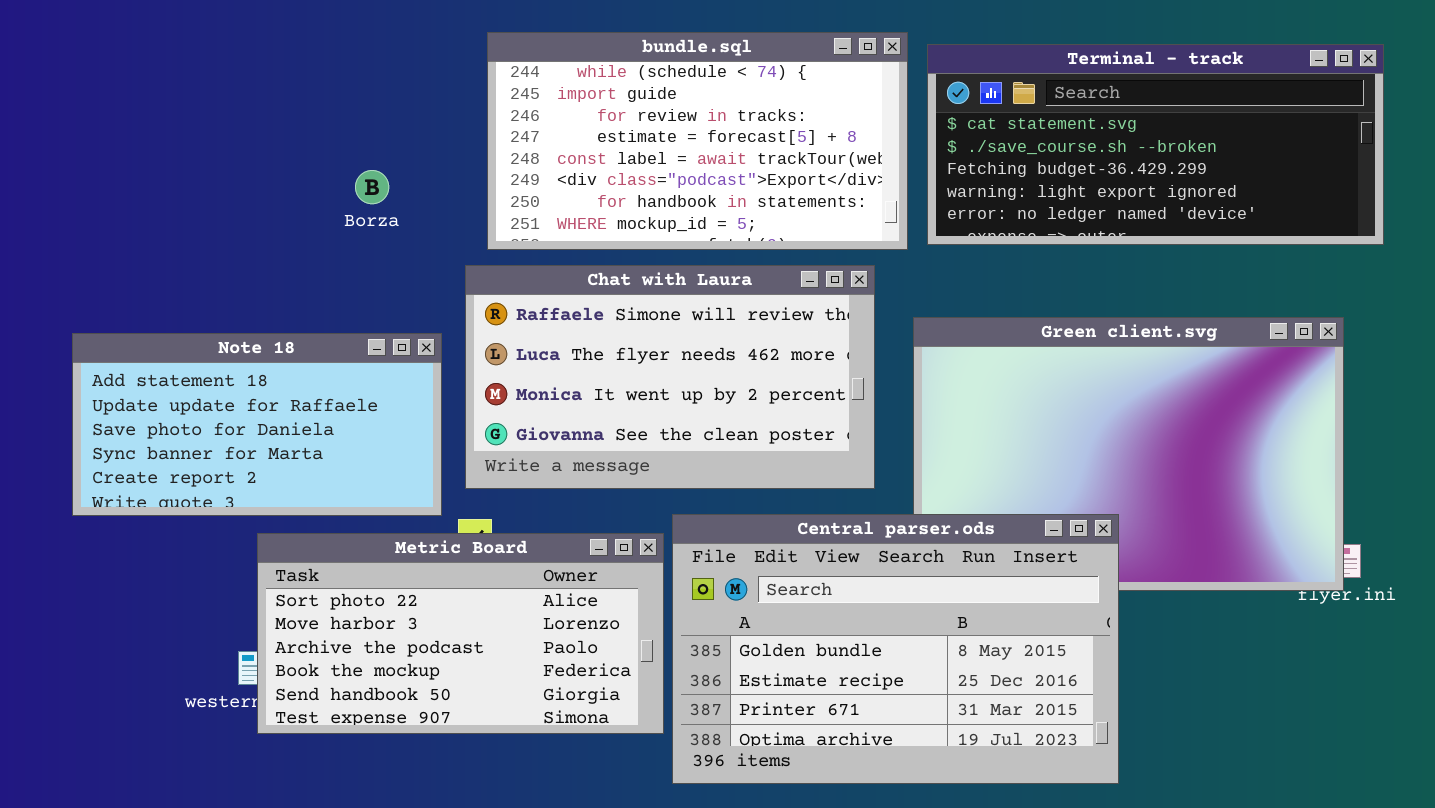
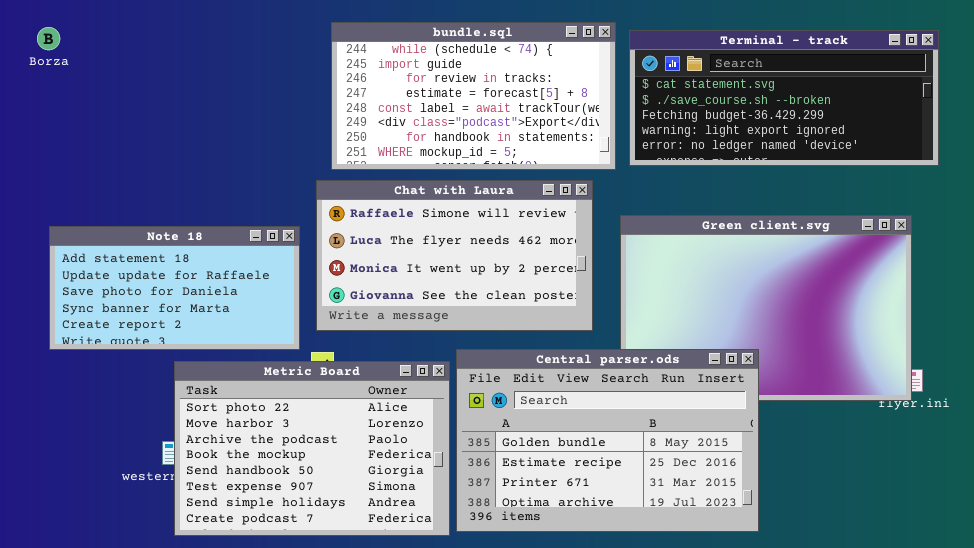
Borza: [355,170,389,204] -> [37,27,60,50], moved
Metric Board: [257,533,664,734] -> [174,361,450,536], resized

